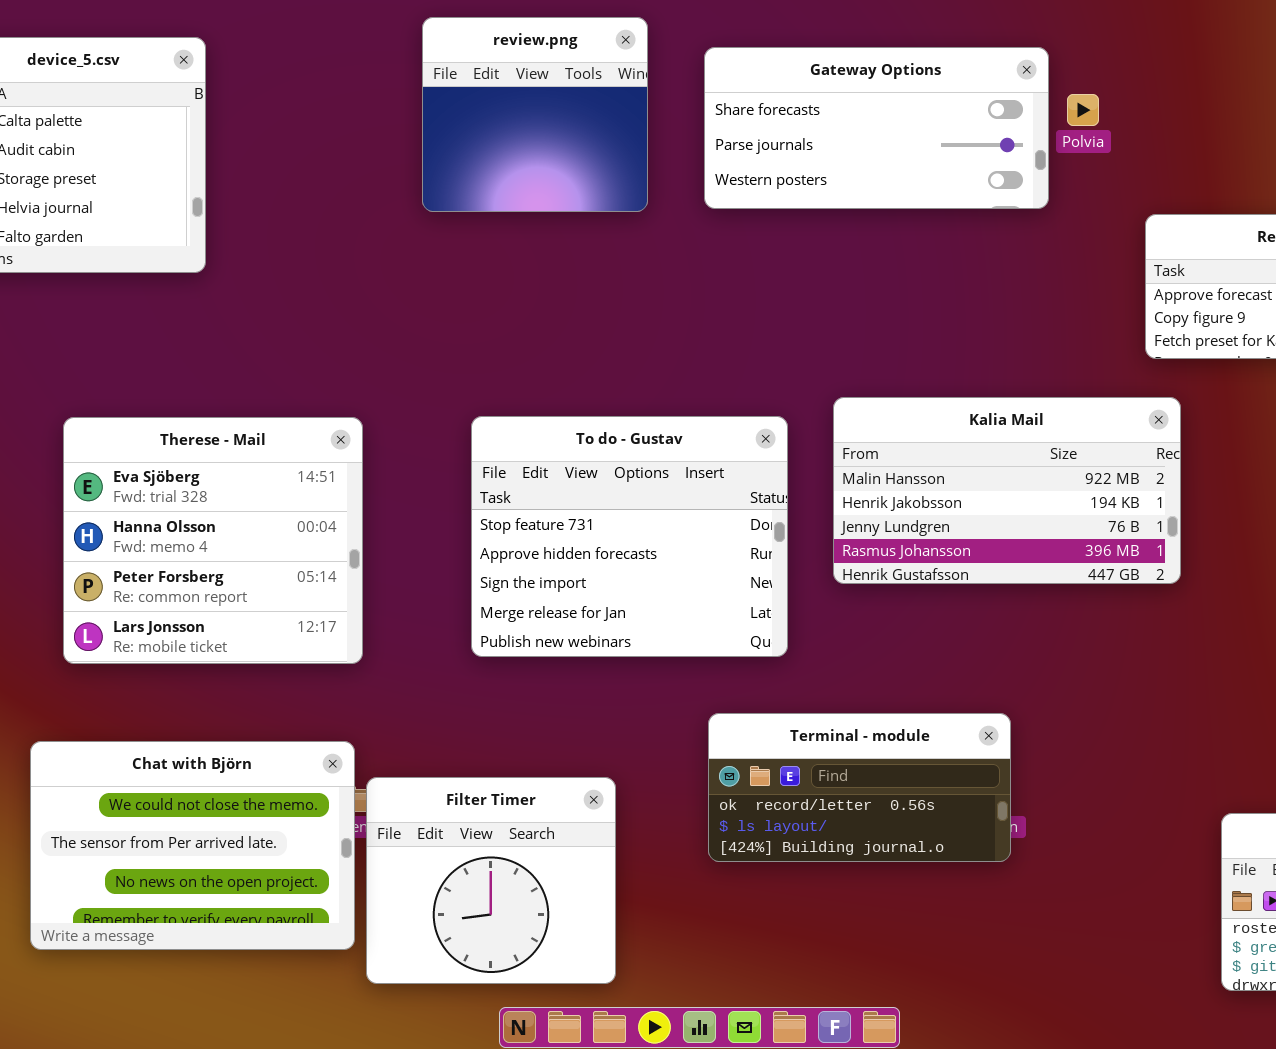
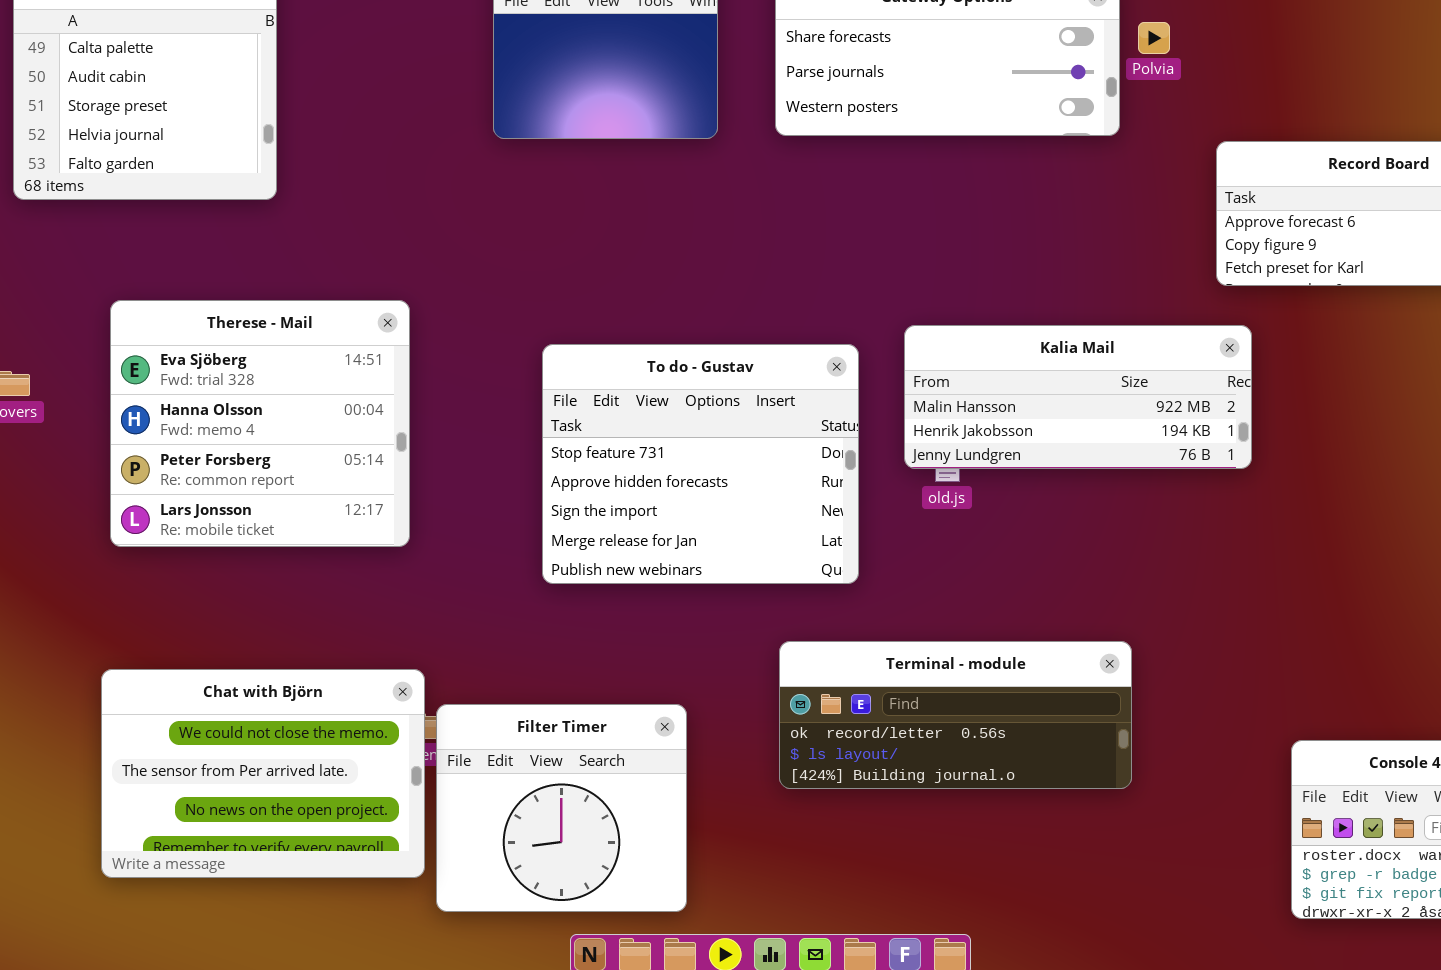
Kalia Mail: [833,397,1181,584] -> [904,325,1252,469], resized
Therese - Mail: [63,417,363,664] -> [110,300,410,547], moved
Terminal - module: [708,713,1011,862] -> [779,641,1132,789], resized

